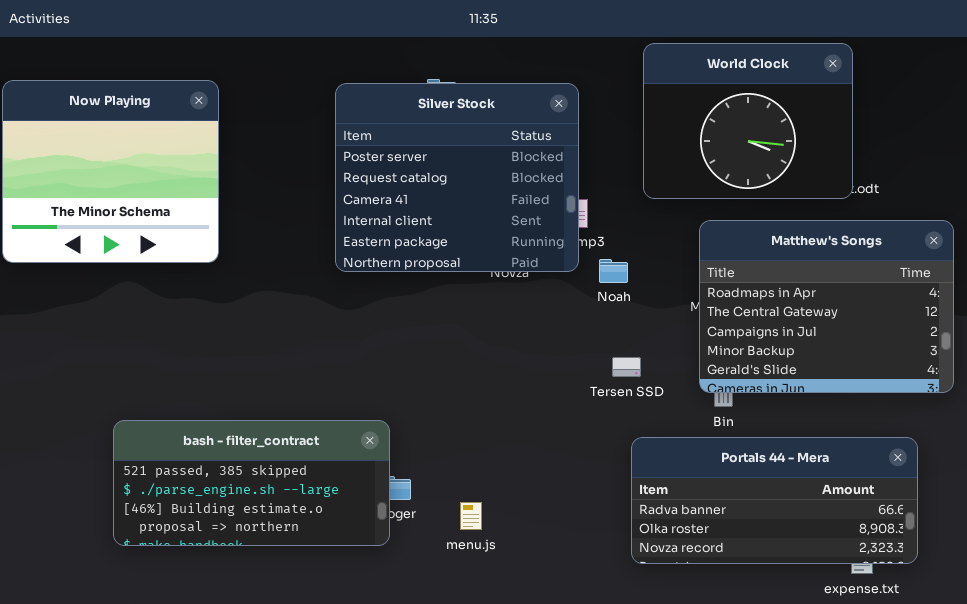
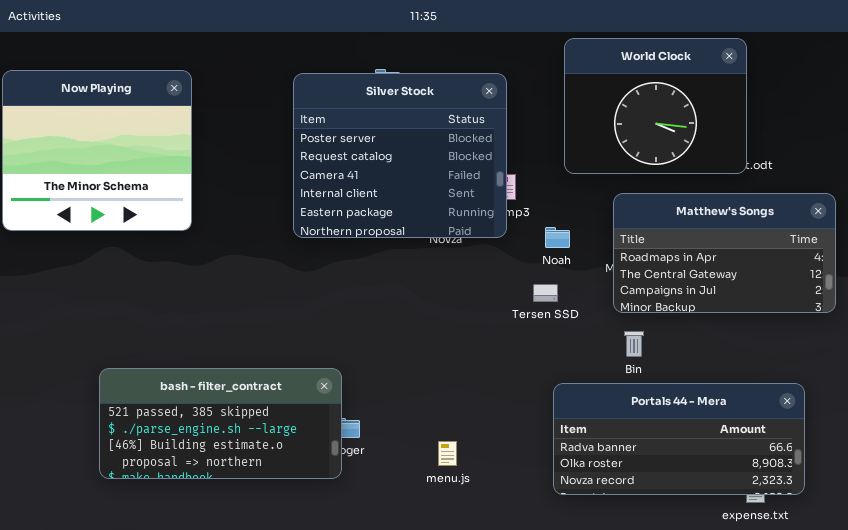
Matthew's Songs: [699,220,954,393] -> [613,193,836,313], resized
Noah: [599,259,628,283] -> [545,227,570,248], moved
Tersen SSD: [612,357,641,377] -> [533,284,558,302], moved
menu.js: [460,502,482,530] -> [438,441,457,466], moved

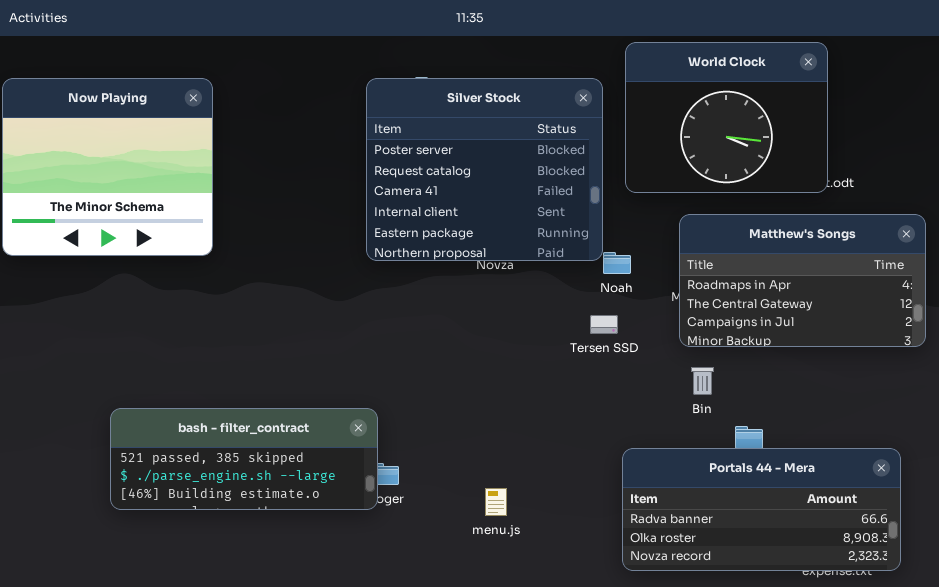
Silver Stock: [293,73,507,238] -> [366,78,603,261], moved
bash - filter_contract: [99,368,342,479] -> [110,408,378,510], resized
Portals 44 - Mera: [553,383,805,495] -> [622,448,901,571], moved

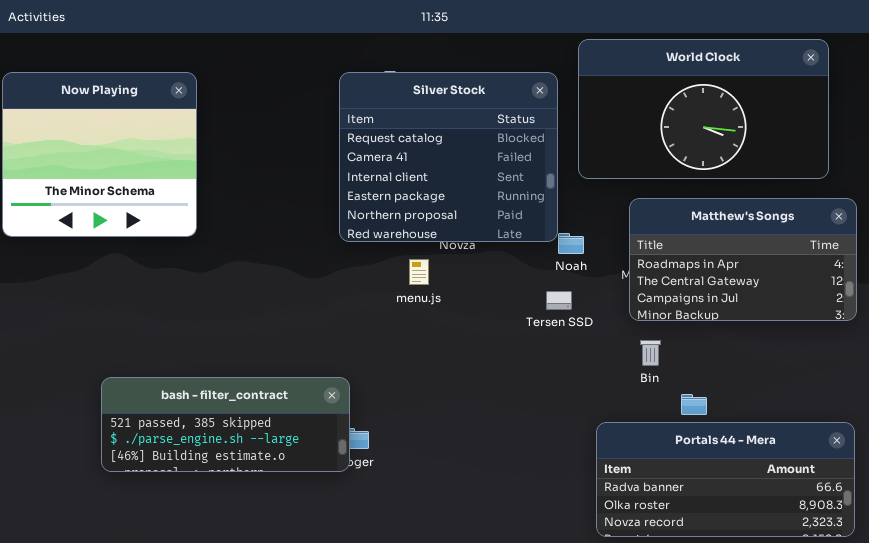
World Clock: [625,42,828,193] -> [578,39,829,179], resized
Silver Stock: [366,78,603,261] -> [339,72,558,242], scrolled down 1 row
Portals 44 - Mera: [622,448,901,571] -> [596,422,855,537], moved
menu.js: [485,488,507,516] -> [409,259,429,285], moved

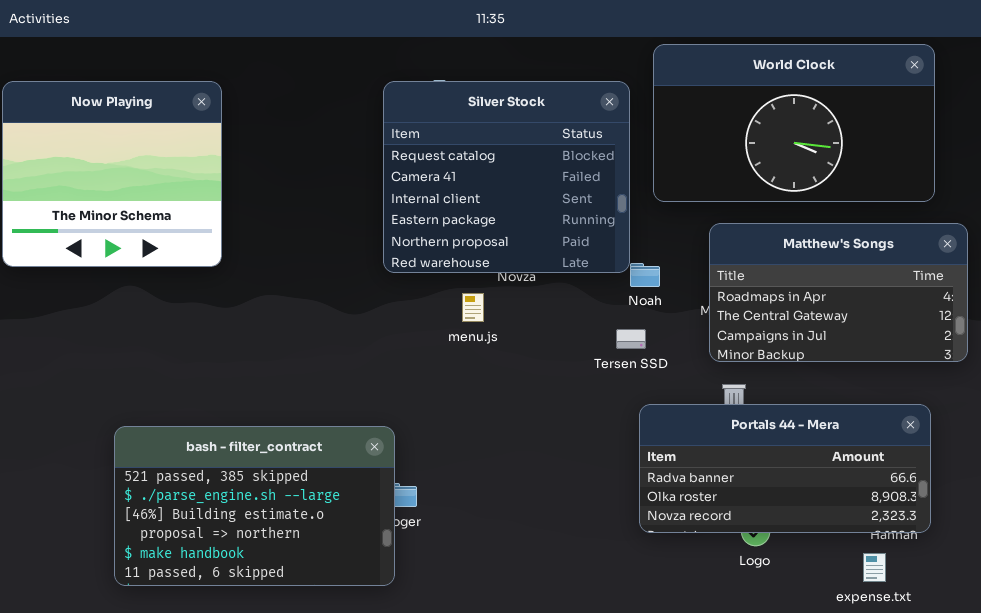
bash - filter_contract: [101,377,350,472] -> [114,426,395,586], resized
Portals 44 - Mera: [596,422,855,537] -> [639,404,931,533], moved

